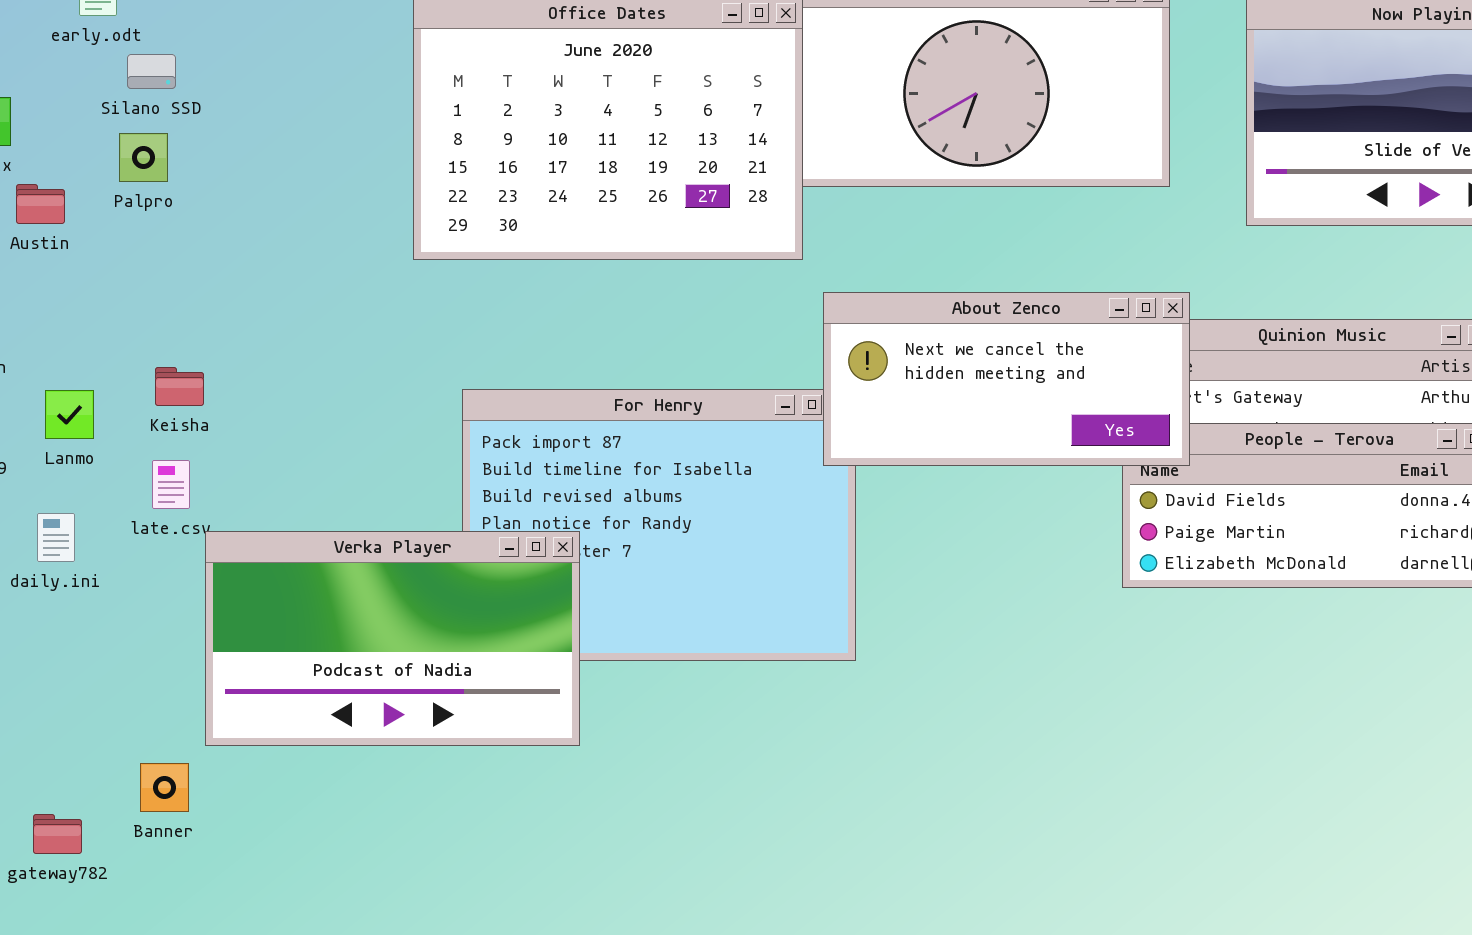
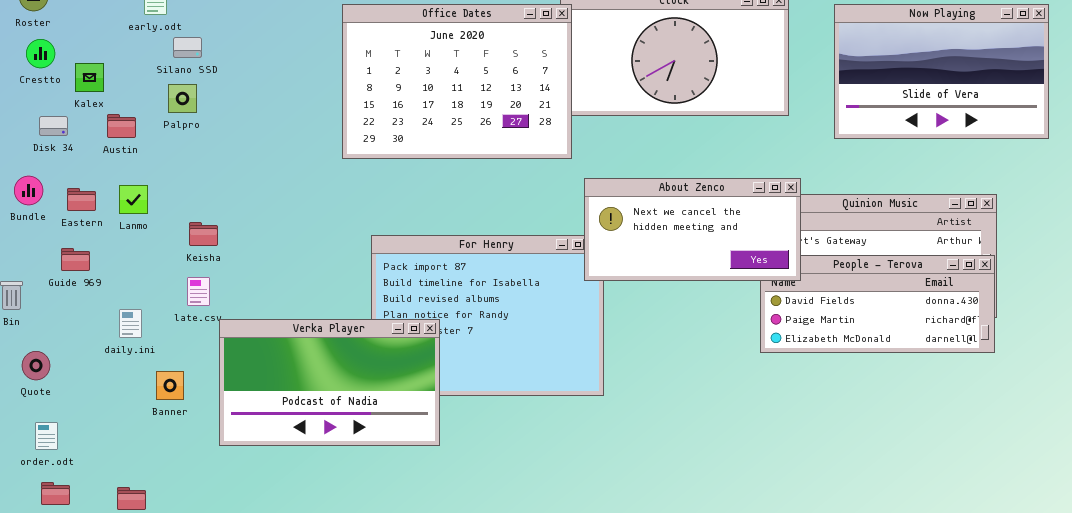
Lanmo: [45,390,94,439] -> [119,185,148,214], moved
Banner: [140,763,189,812] -> [156,371,184,400], moved

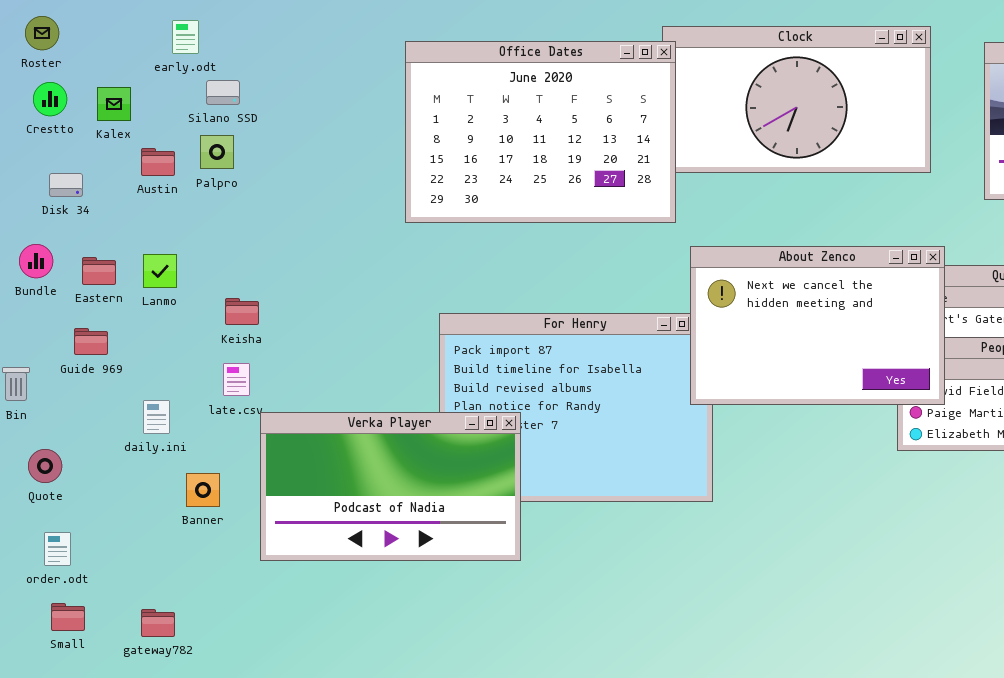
Kalex: [75,63,104,92] -> [97,87,131,121], moved
Austin: [107,114,136,138] -> [141,148,175,176], moved
About Zenco: [584,178,801,281] -> [690,246,945,405], resized

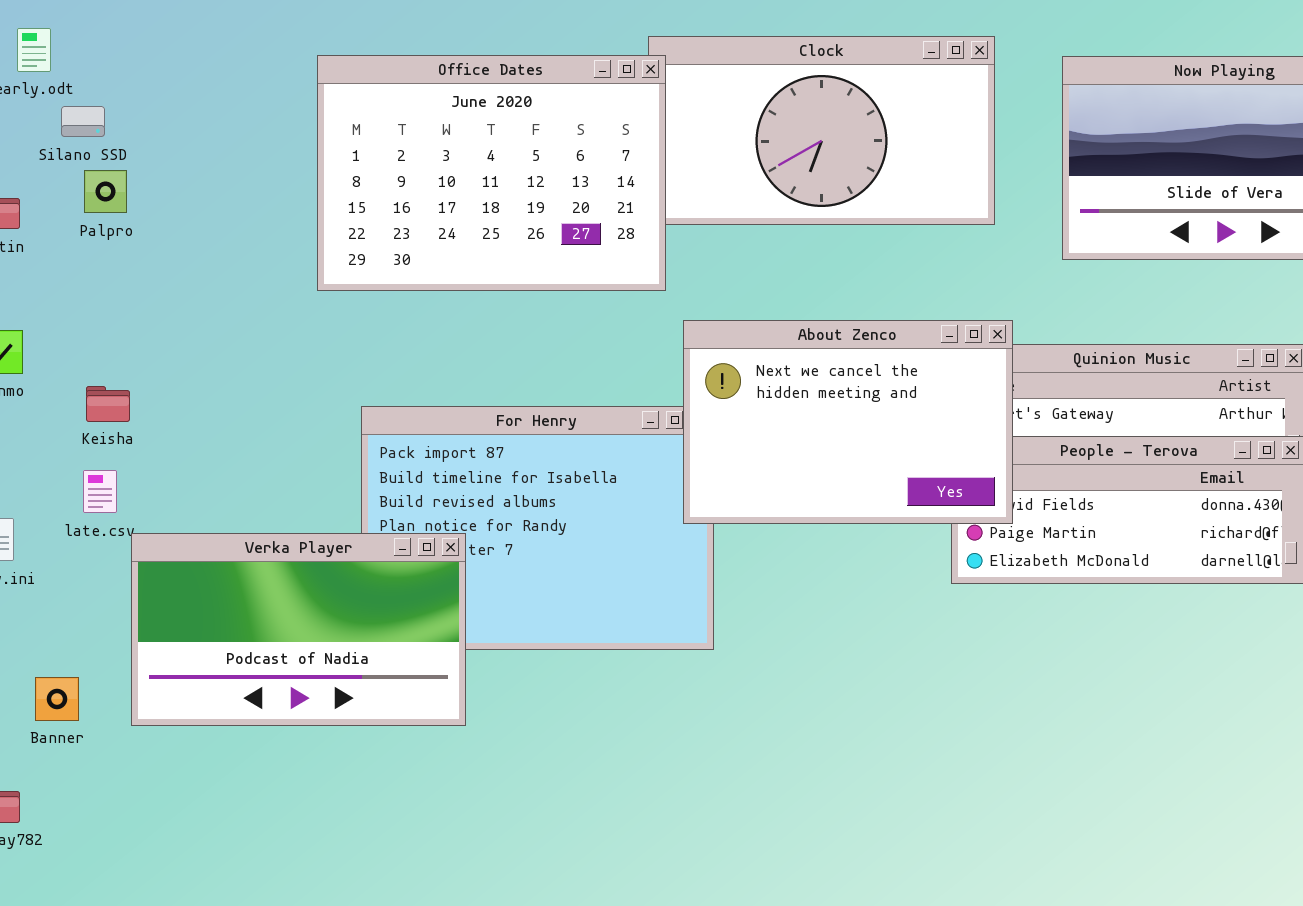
Palpro: [200,135,234,169] -> [84,170,127,213], moved
Banner: [186,473,220,507] -> [35,677,79,721], moved

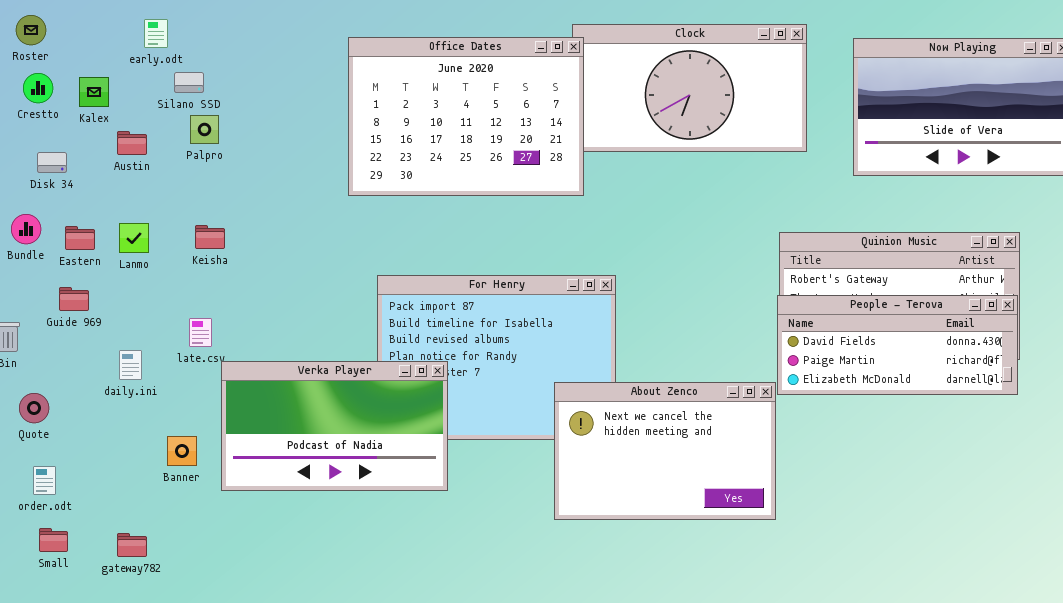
About Zenco: [683,320,1013,524] -> [554,382,776,520], moved
Keisha: [86,386,130,422] -> [195,225,225,249], moved
Banner: [35,677,79,721] -> [167,436,197,466], moved

